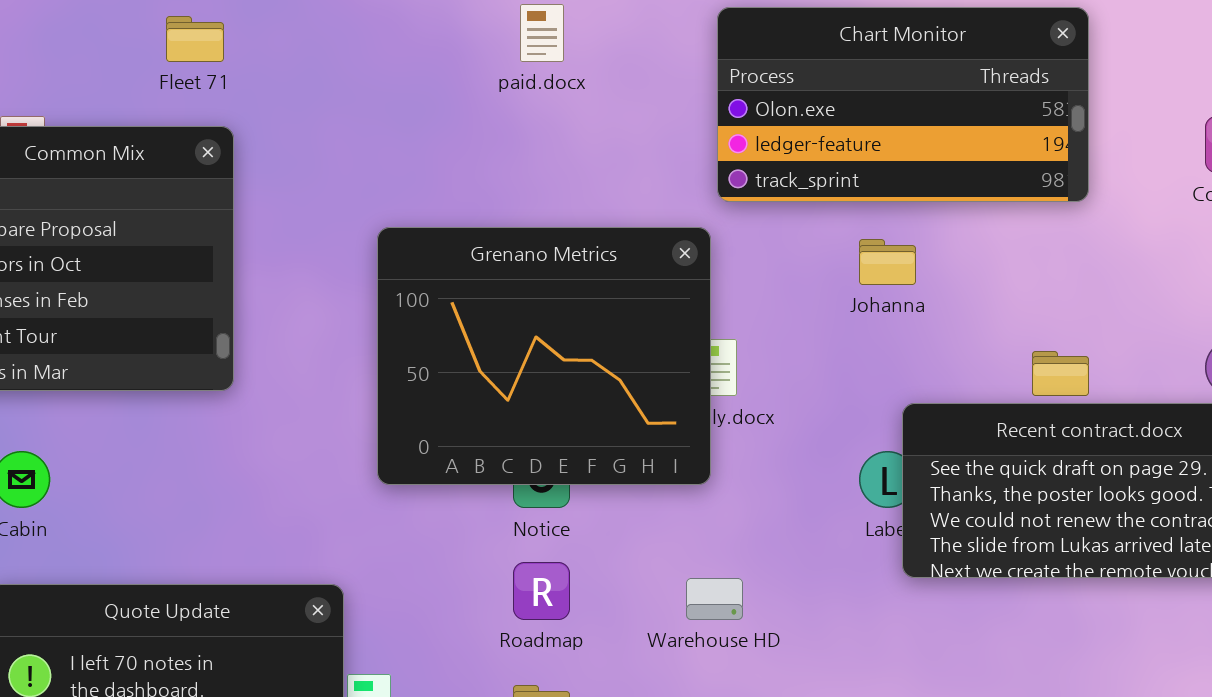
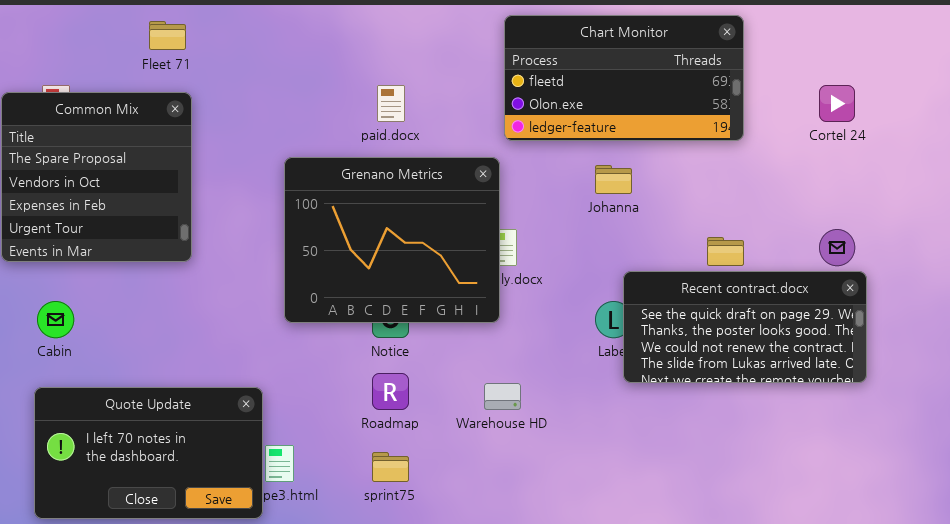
paid.docx: [520,4,564,62] -> [377,85,405,122], moved
Chart Monitor: [717,7,1089,202] -> [504,15,744,141], scrolled up 1 row

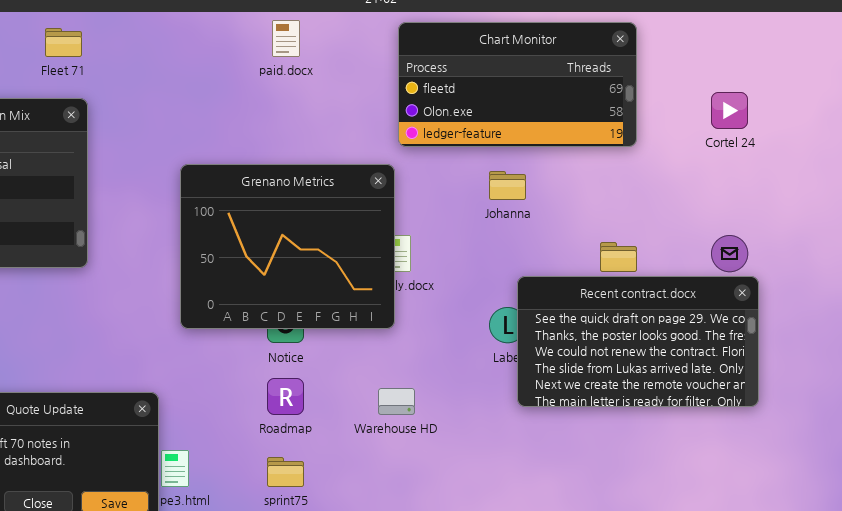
paid.docx: [377,85,405,122] -> [272,20,300,57], moved
Recent contract.docx: [623,271,867,383] -> [517,276,759,407], resized

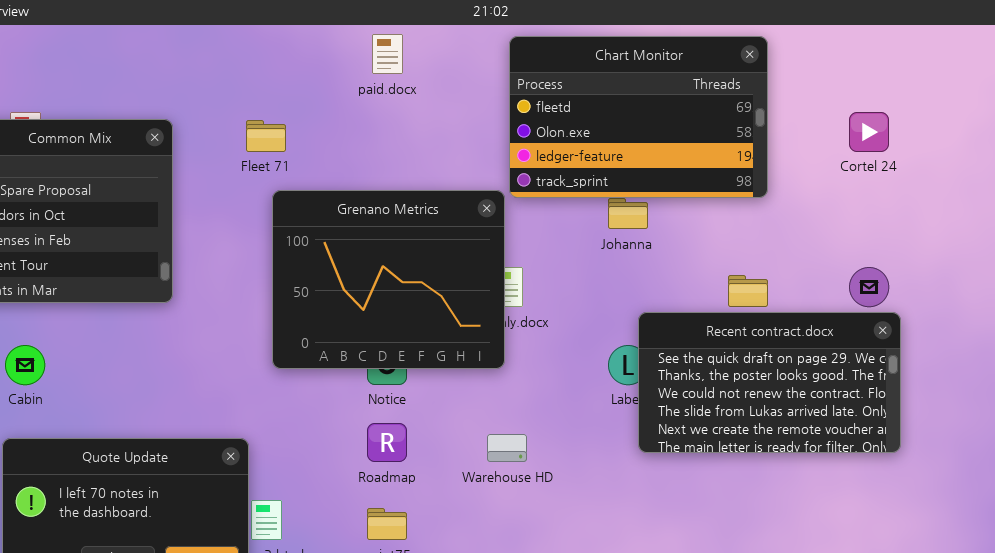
Chart Monitor: [398,22,637,147] -> [509,36,768,198], resized
Fleet 71: [45,28,82,57] -> [246,120,286,152], moved

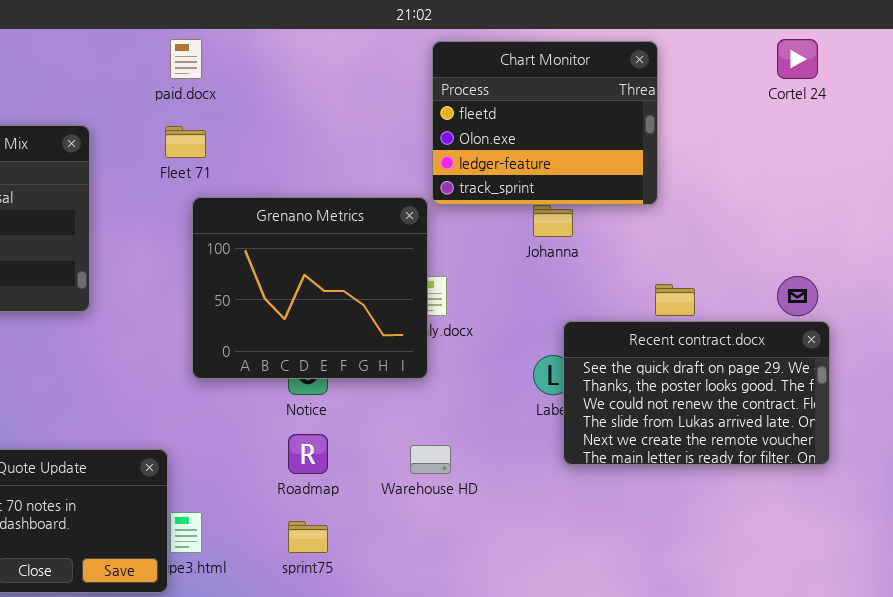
paid.docx: [372,34,403,74] -> [170,39,202,79], moved
Chart Monitor: [509,36,768,198] -> [432,41,658,205], resized
Cortel 24: [849,112,889,152] -> [777,39,818,79], moved

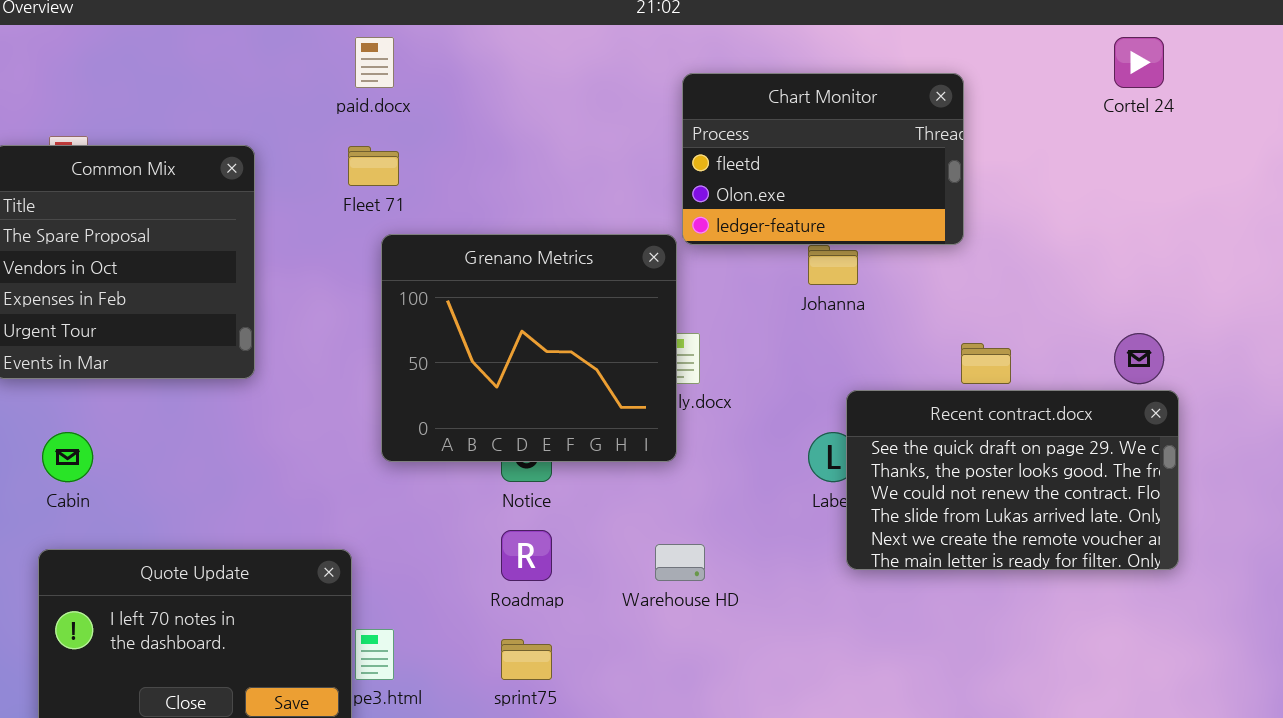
Chart Monitor: [432,41,658,205] -> [682,73,964,245], resized

